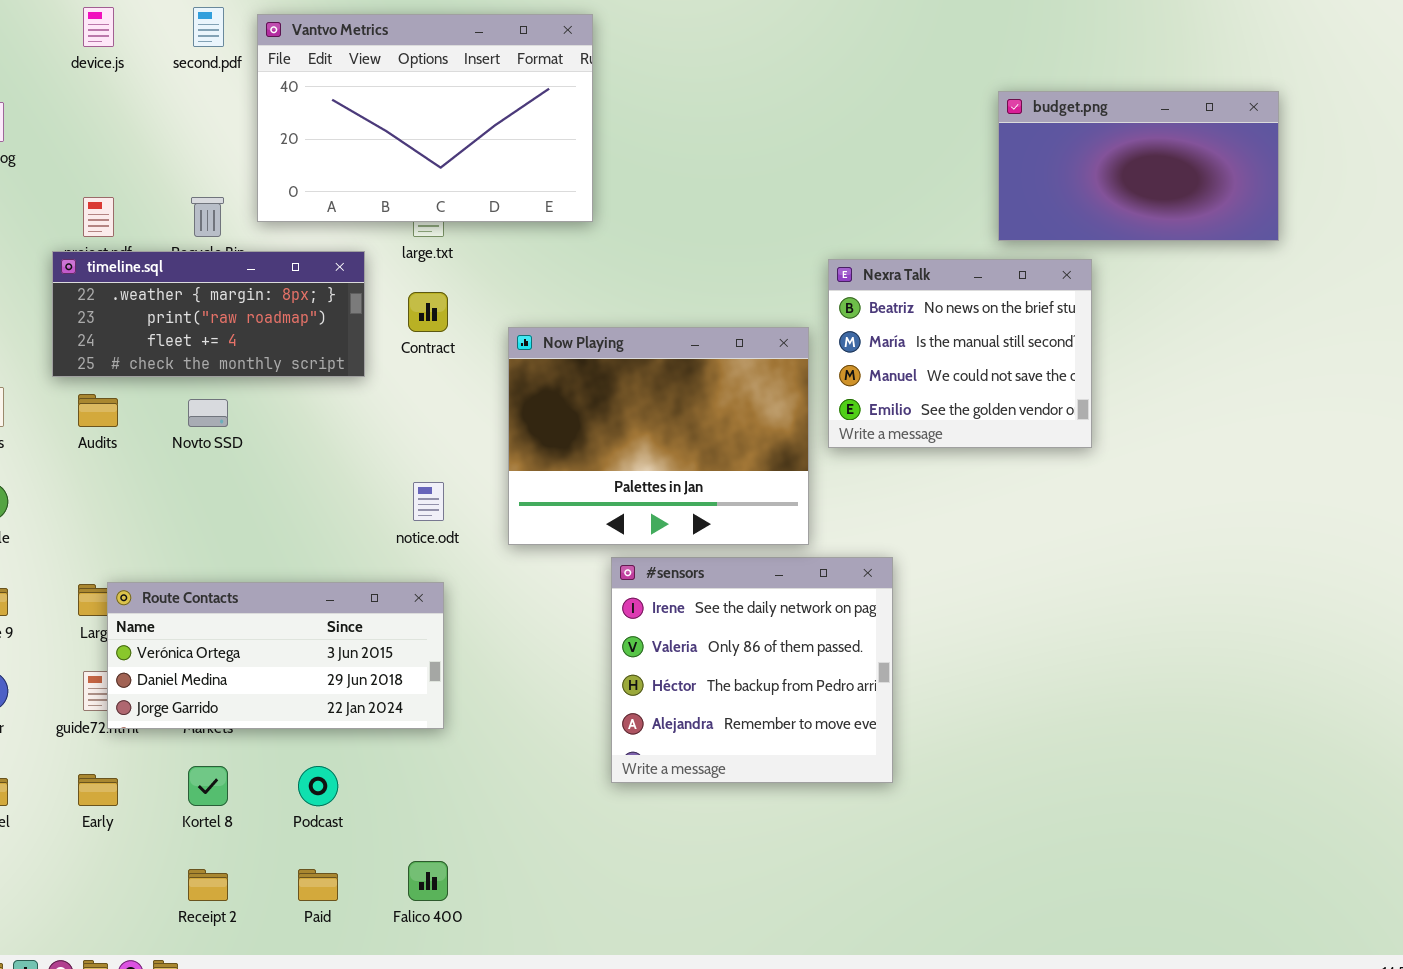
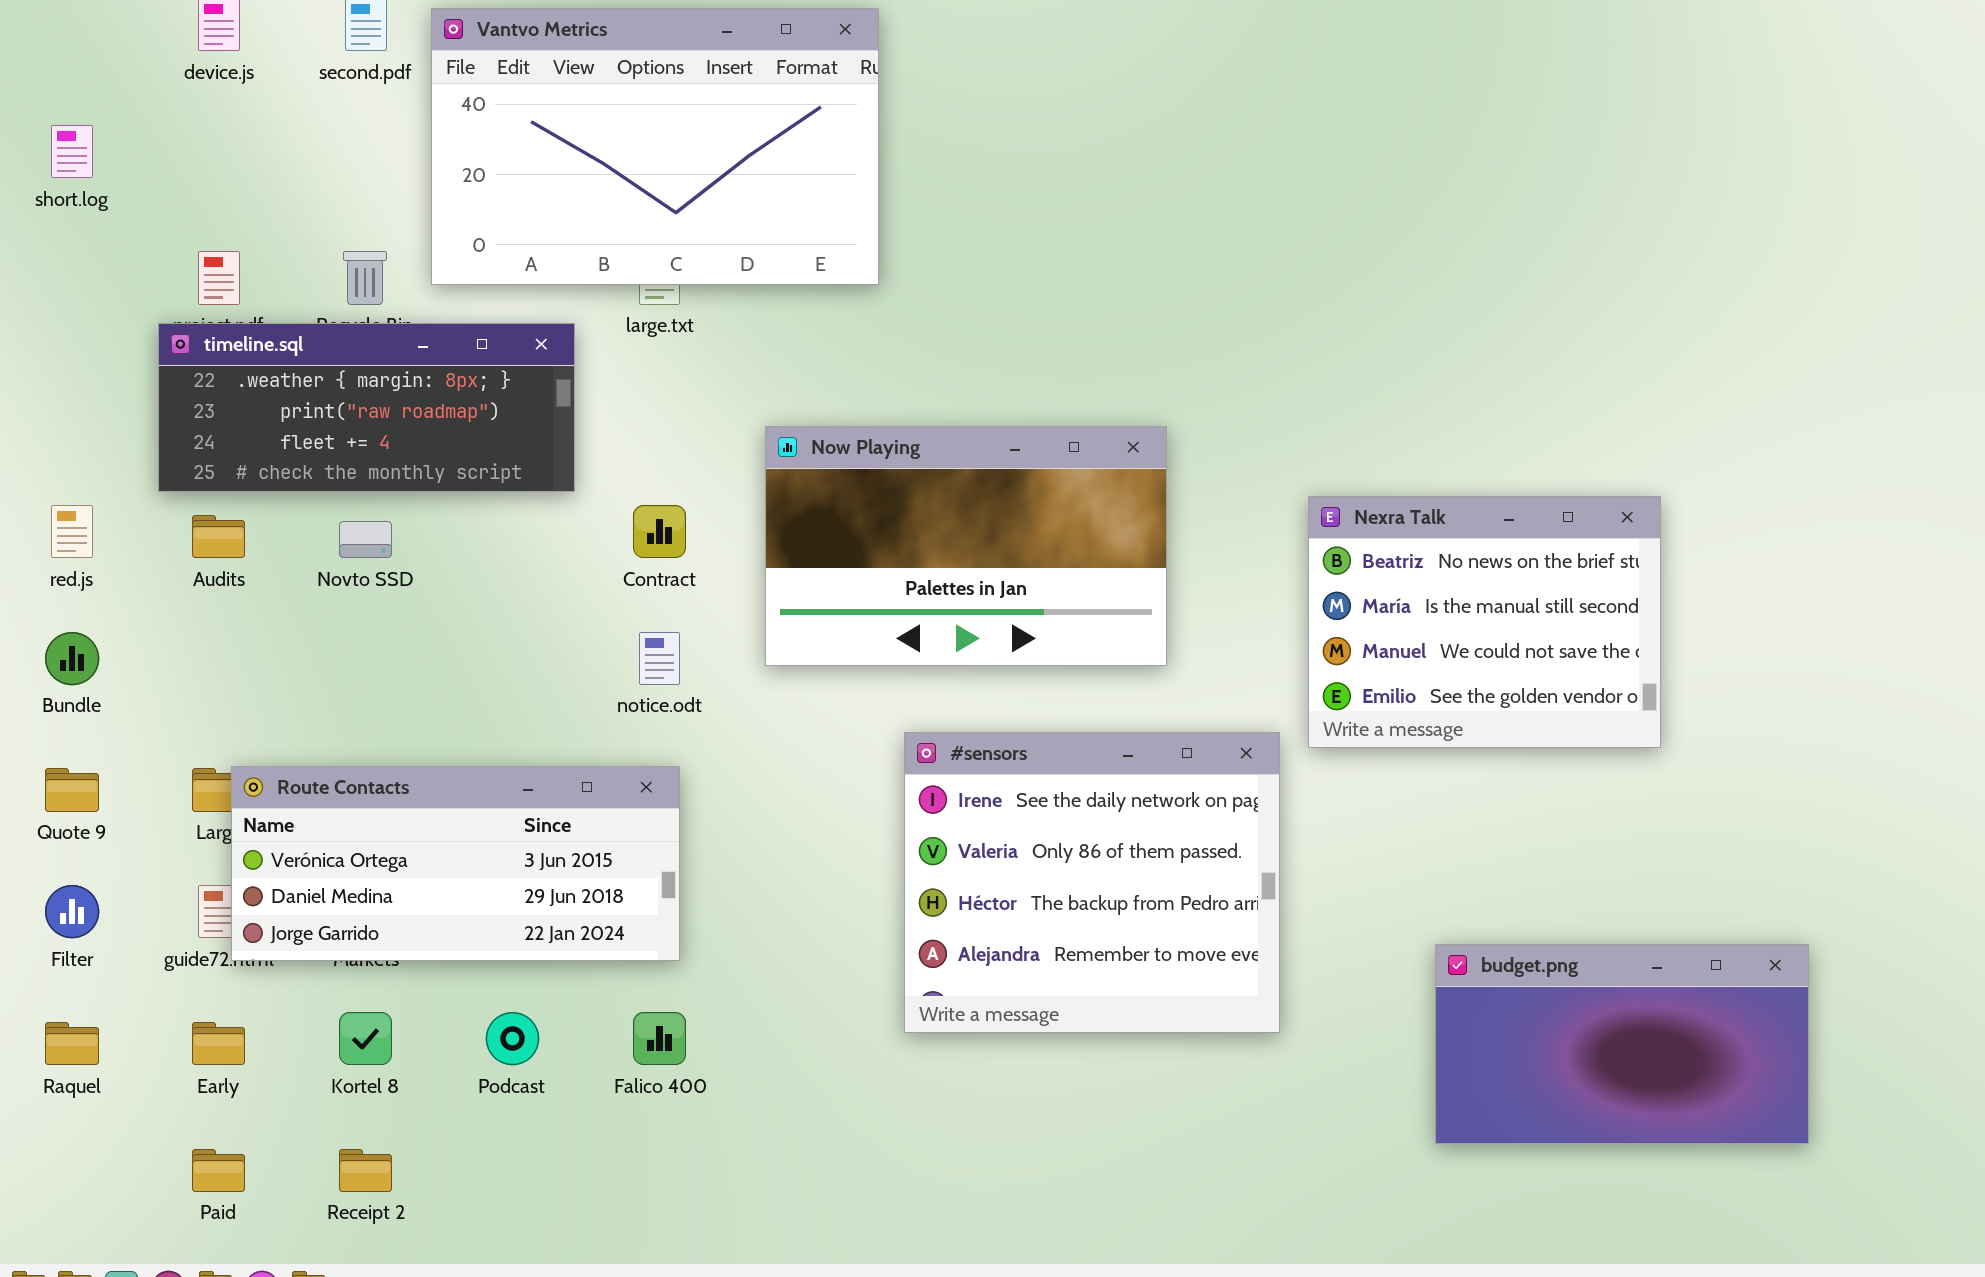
budget.png: [998,91,1279,241] -> [1435,944,1809,1144], moved
Nexra Talk: [828,259,1092,448] -> [1308,496,1661,748], moved
Contract: [408,292,448,332] -> [633,505,686,558], moved
Now Playing: [508,327,809,545] -> [765,426,1167,666], resized
Falico 400: [408,861,448,901] -> [633,1012,686,1065], moved
Paid: [298,869,338,901] -> [192,1149,245,1192], moved

